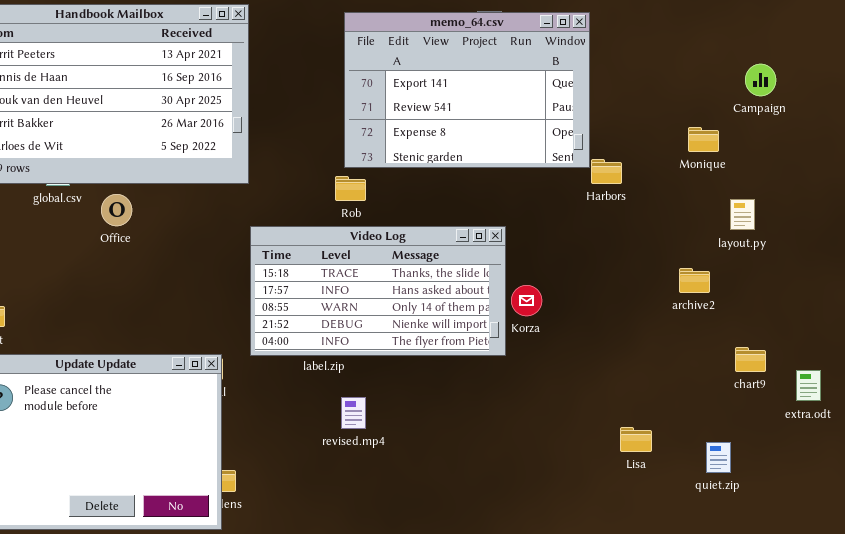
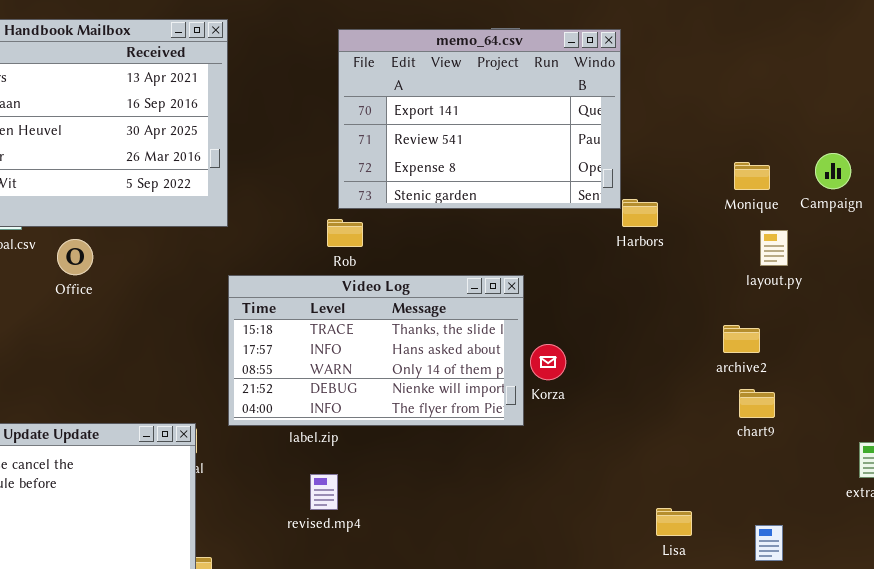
Campaign: [745,64,776,96] -> [815,153,851,189], moved
layout.py: [730,199,755,230] -> [760,230,788,266], moved
chart9: [735,347,766,372] -> [739,389,775,418], moved
revised.mp4: [341,397,366,429] -> [310,474,338,510], moved

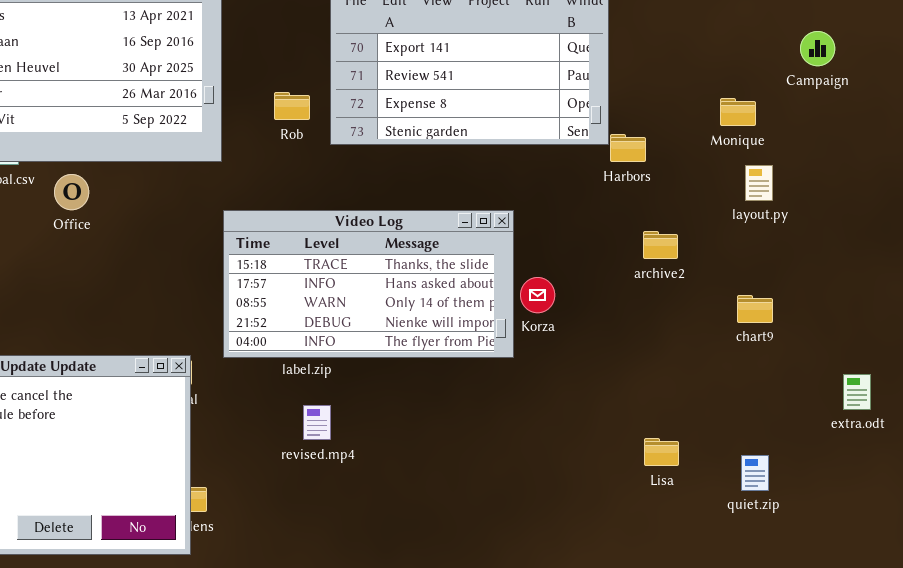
Campaign: [815,153,851,189] -> [800,31,835,66], moved
Rob: [327,219,363,247] -> [274,92,310,120], moved
archive2: [723,325,760,353] -> [643,231,678,259], moved
chart9: [739,389,775,418] -> [737,295,773,323], moved

